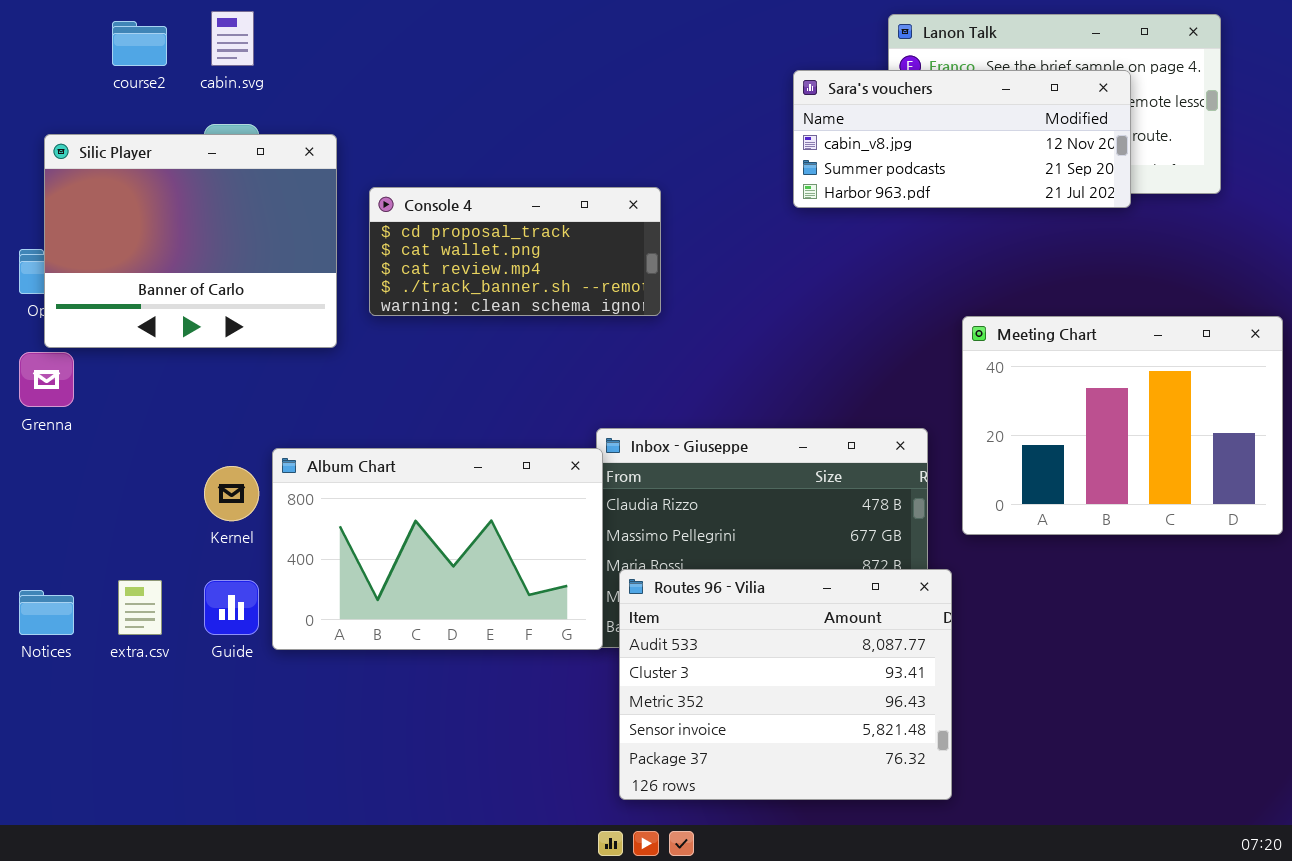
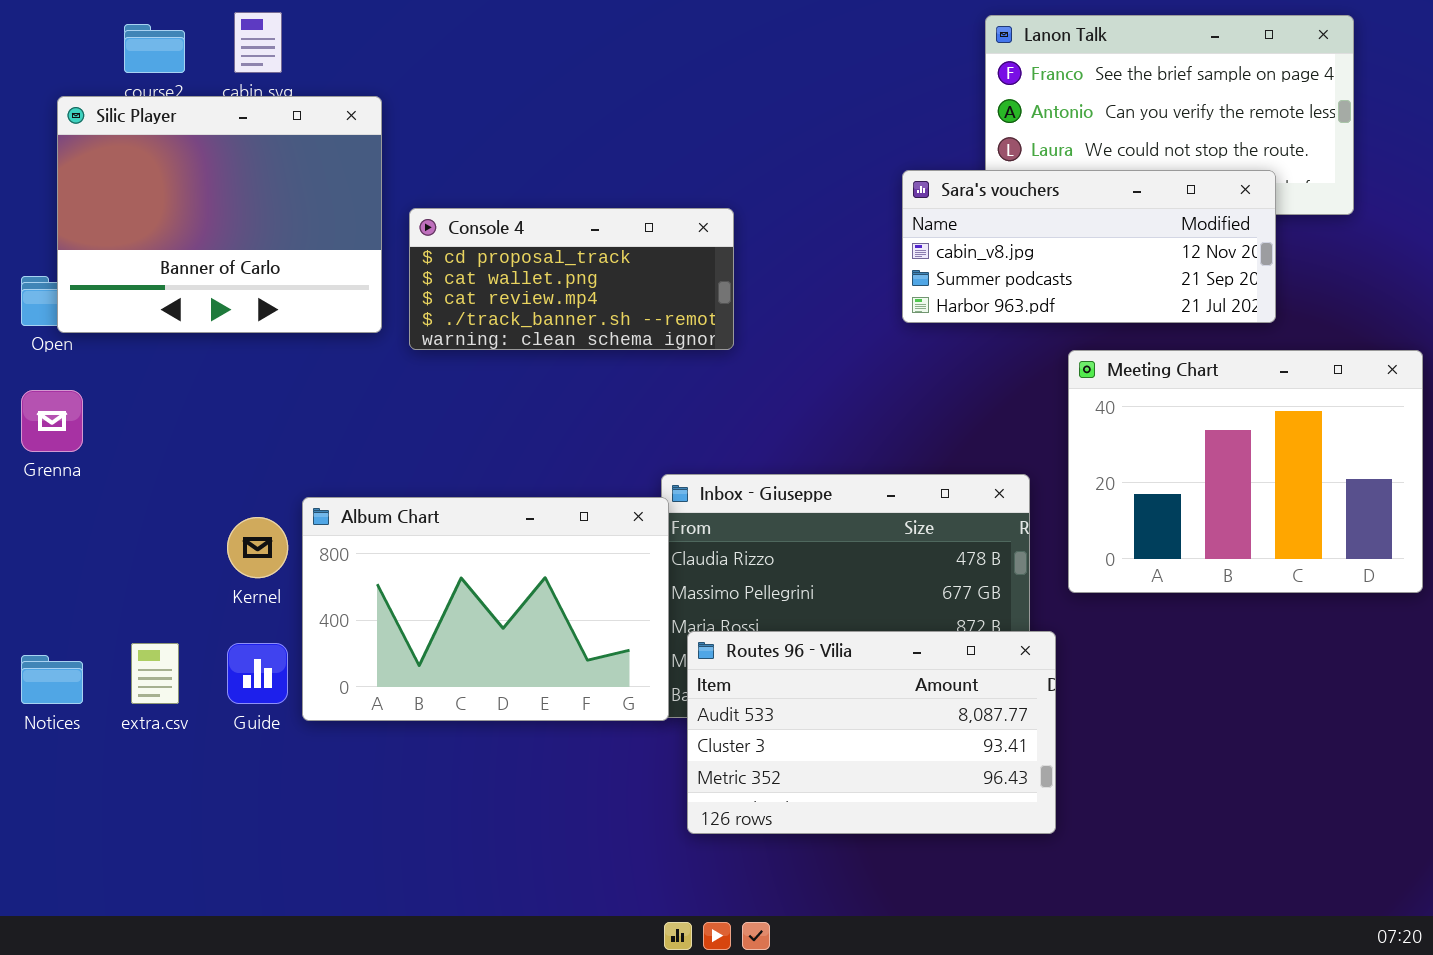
Sara's vouchers: [793,70,1131,208] -> [902,170,1276,323], moved
Silic Player: [44,134,337,348] -> [57,96,382,333], moved
Routes 96 - Vilia: [619,569,952,800] -> [687,631,1056,834], resized

